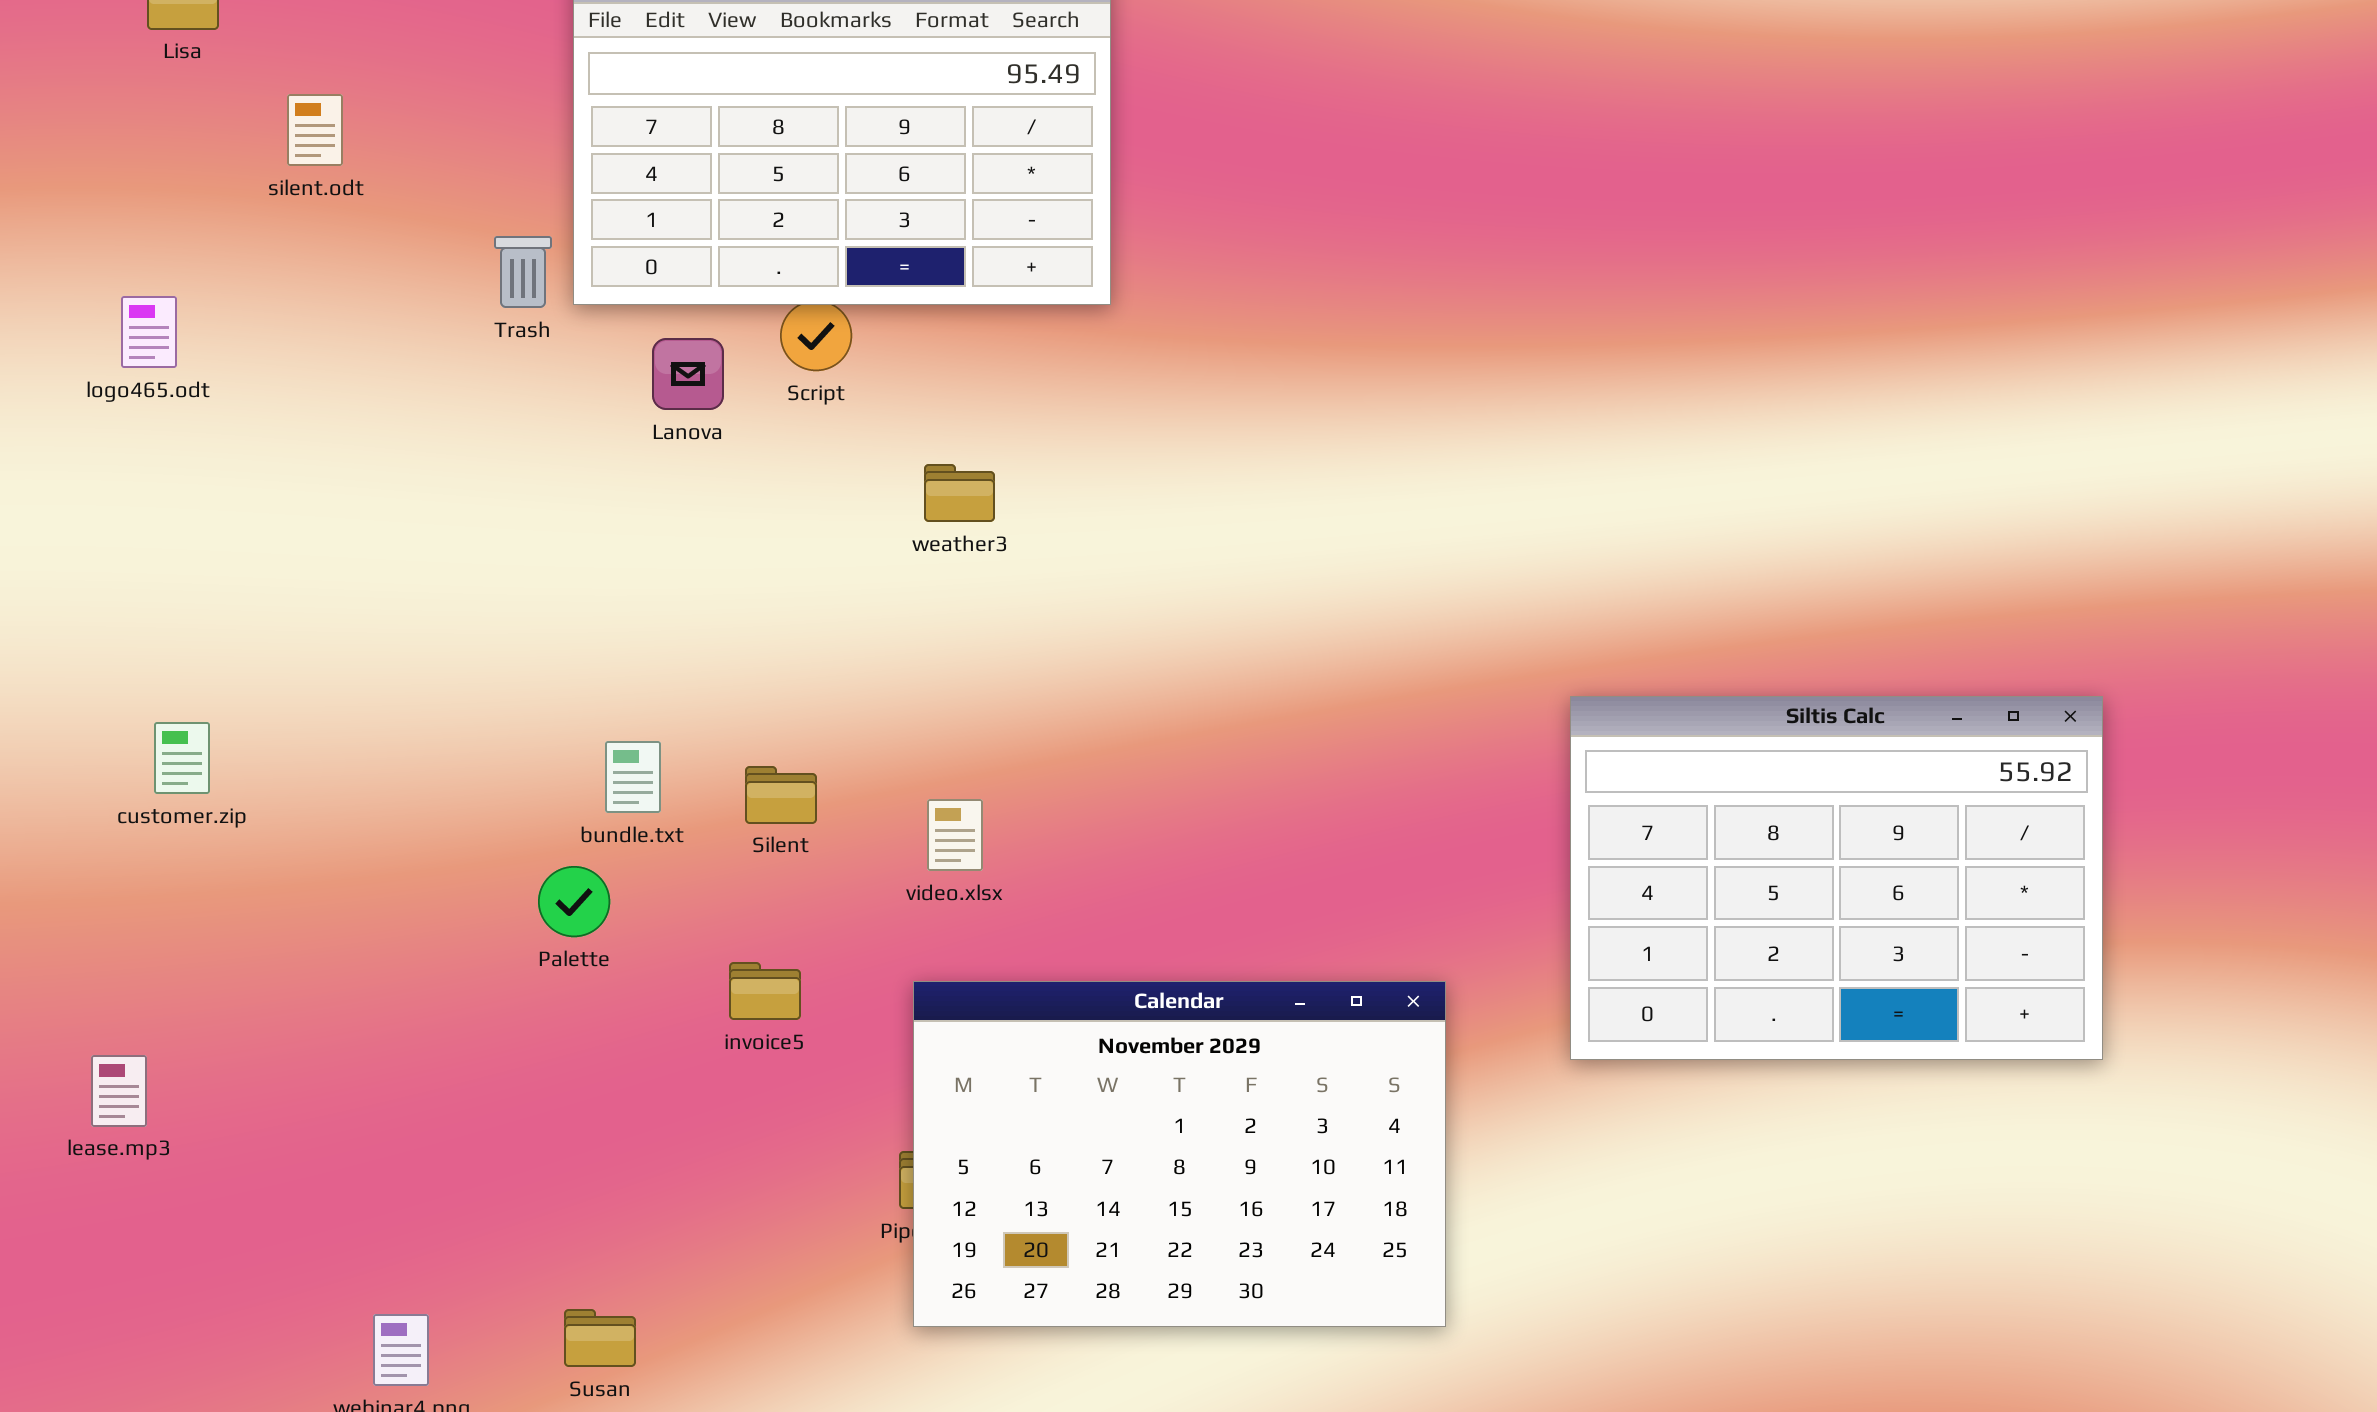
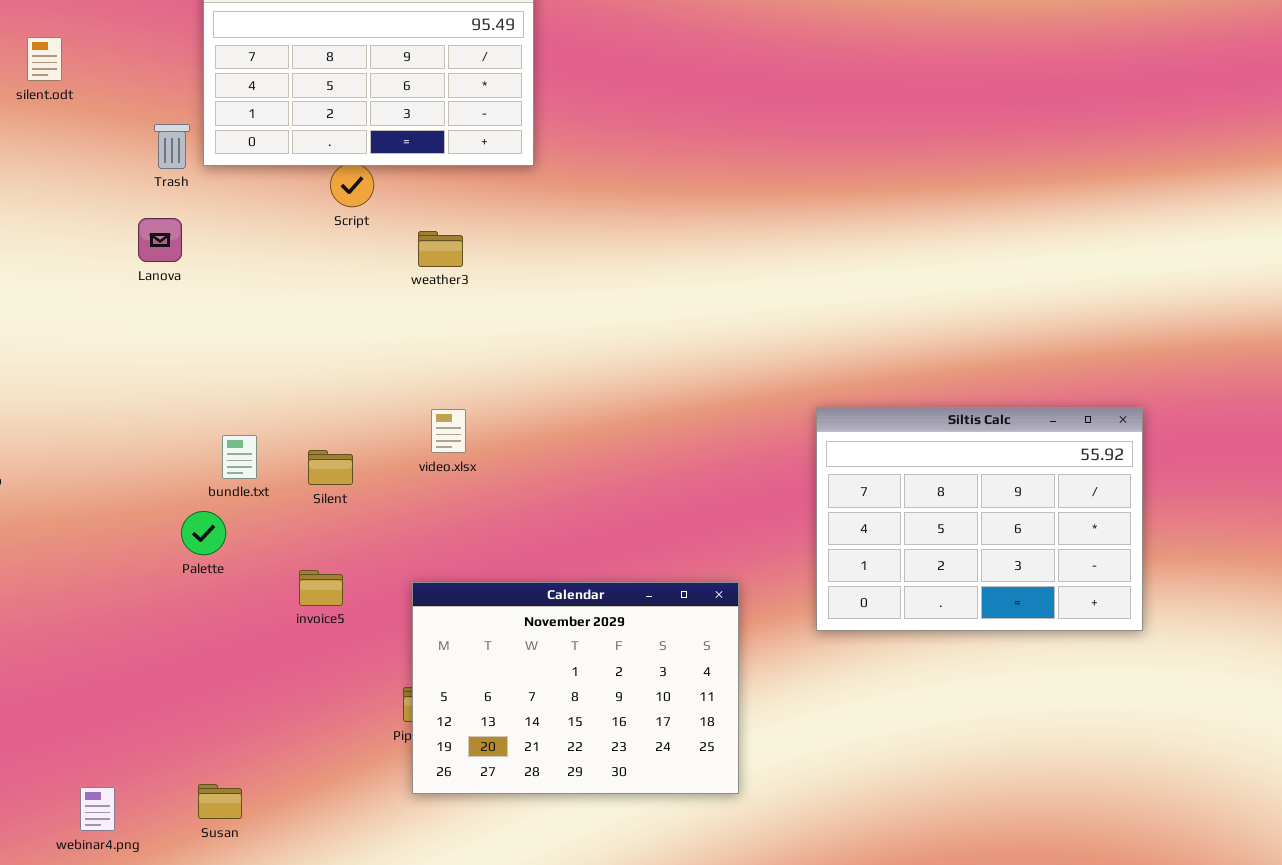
Lanova: [652,338,724,410] -> [138,218,182,262], moved
weather3: [924,464,995,522] -> [418,231,463,267], moved
video.xlsx: [927,799,983,871] -> [431,409,466,453], moved

